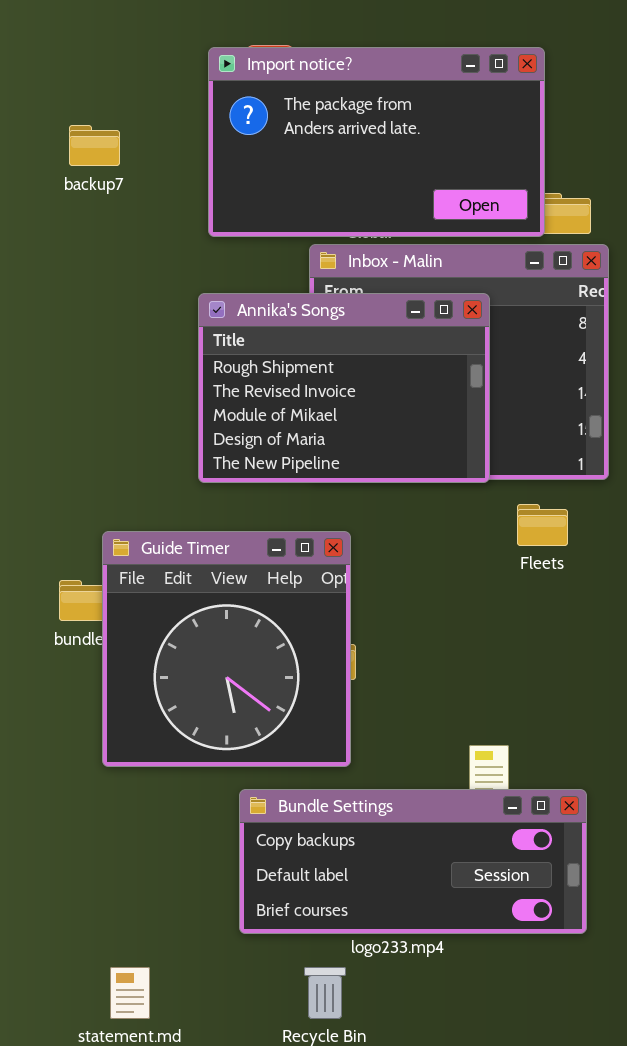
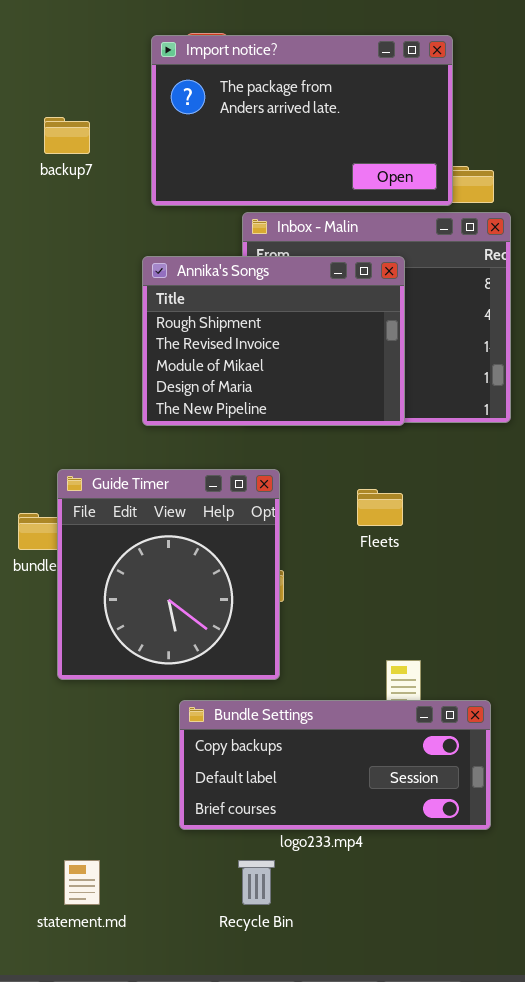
backup7: [69,125,120,166] -> [44,117,90,154], moved
Fleets: [517,504,568,546] -> [357,489,403,526], moved

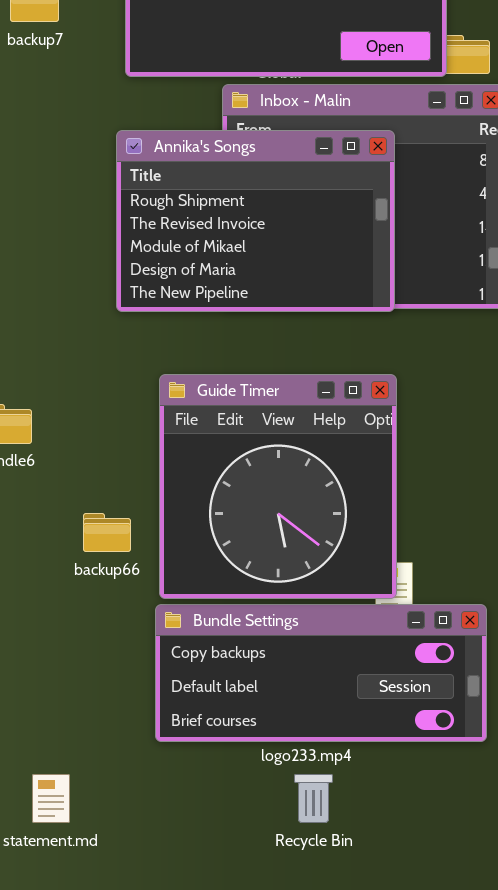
Guide Timer: [57,469,280,680] -> [159,374,397,599], moved
Recycle Bin: [238,860,275,905] -> [294,774,333,823], moved

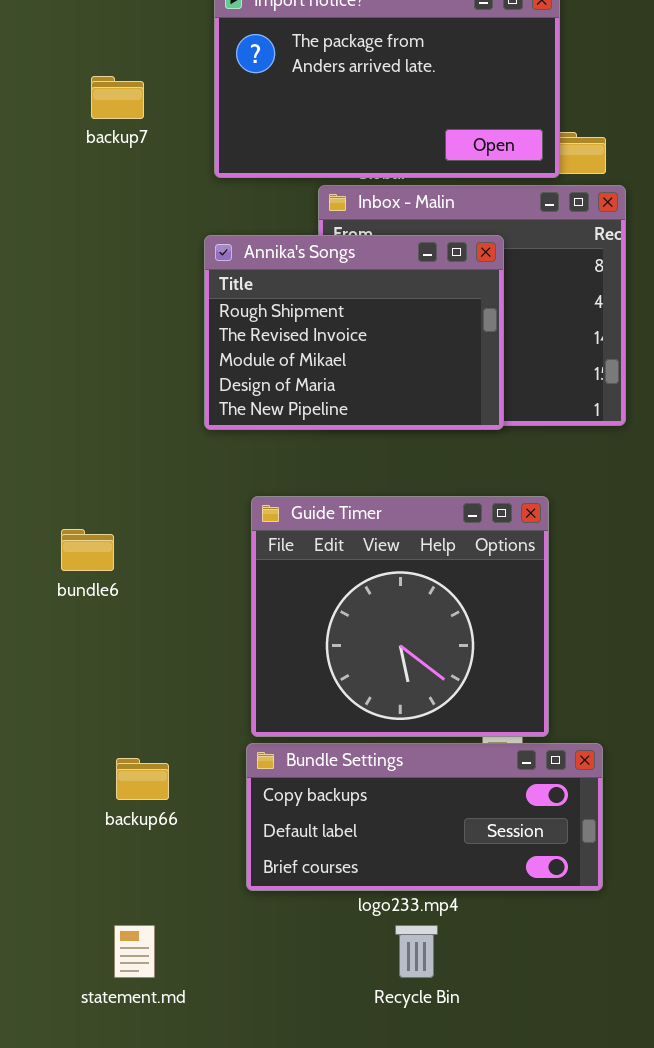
Guide Timer: [159,374,397,599] -> [251,496,549,737], resized
backup66: [83,513,131,552] -> [116,758,169,800], moved

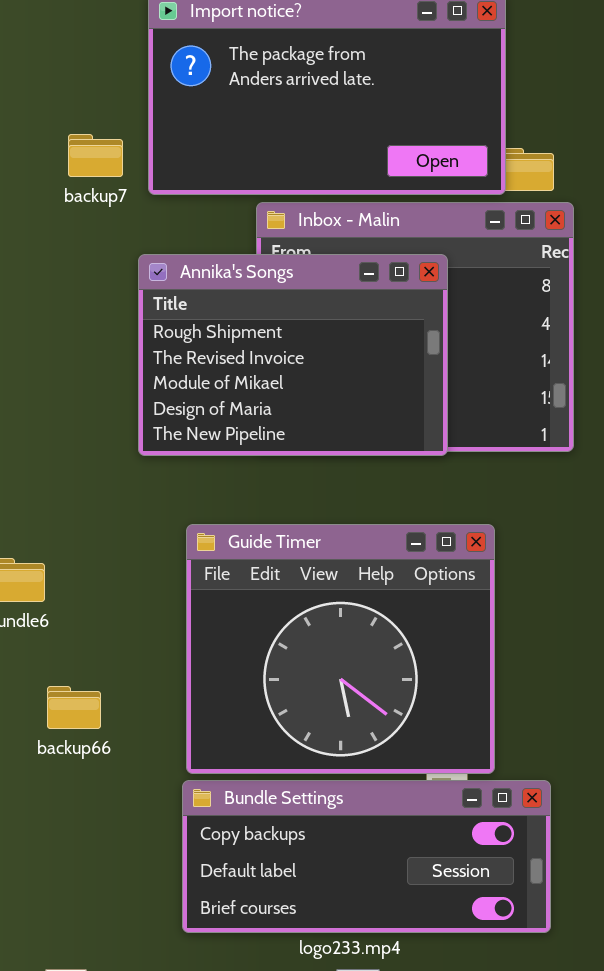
backup7: [91,76,144,119] -> [68,134,123,177], moved
backup66: [116,758,169,800] -> [47,686,101,729], moved

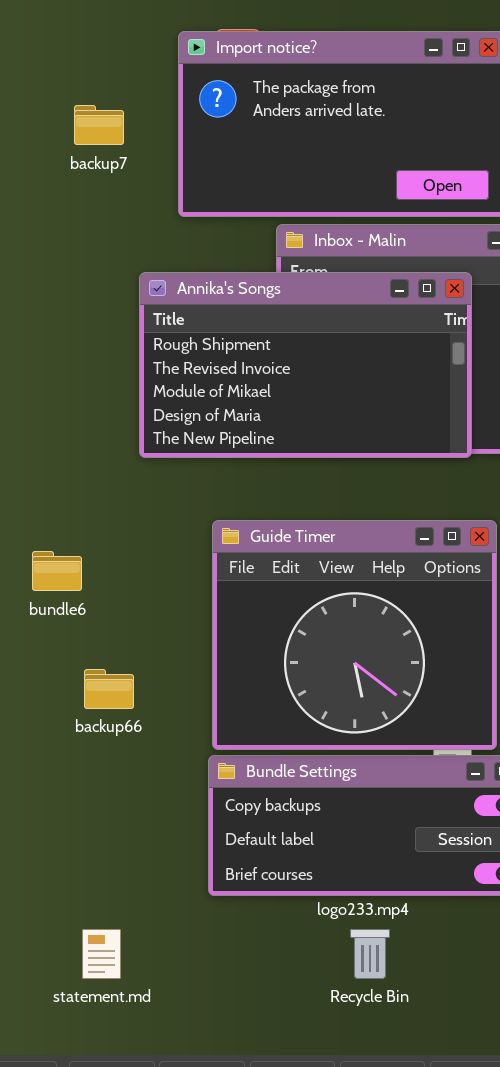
backup7: [68,134,123,177] -> [74,105,124,145], moved
Annika's Songs: [138,254,448,456] -> [139,272,472,458], moved, resized

